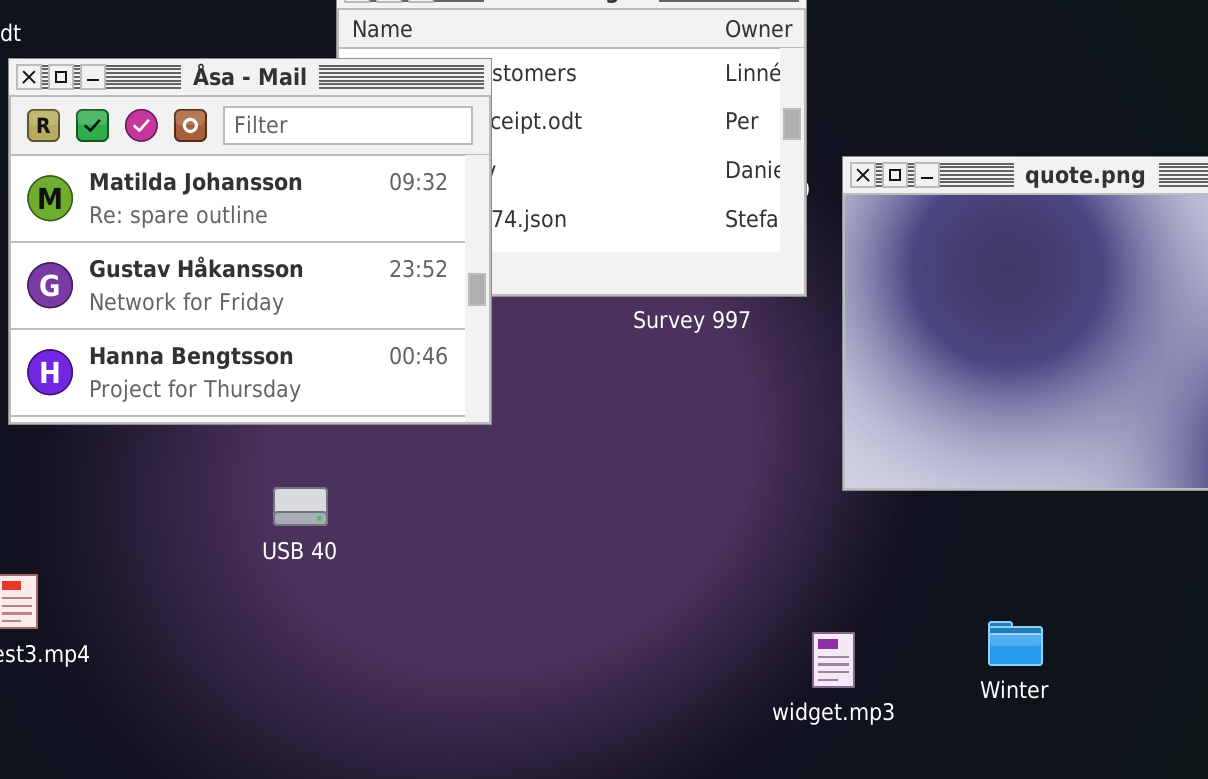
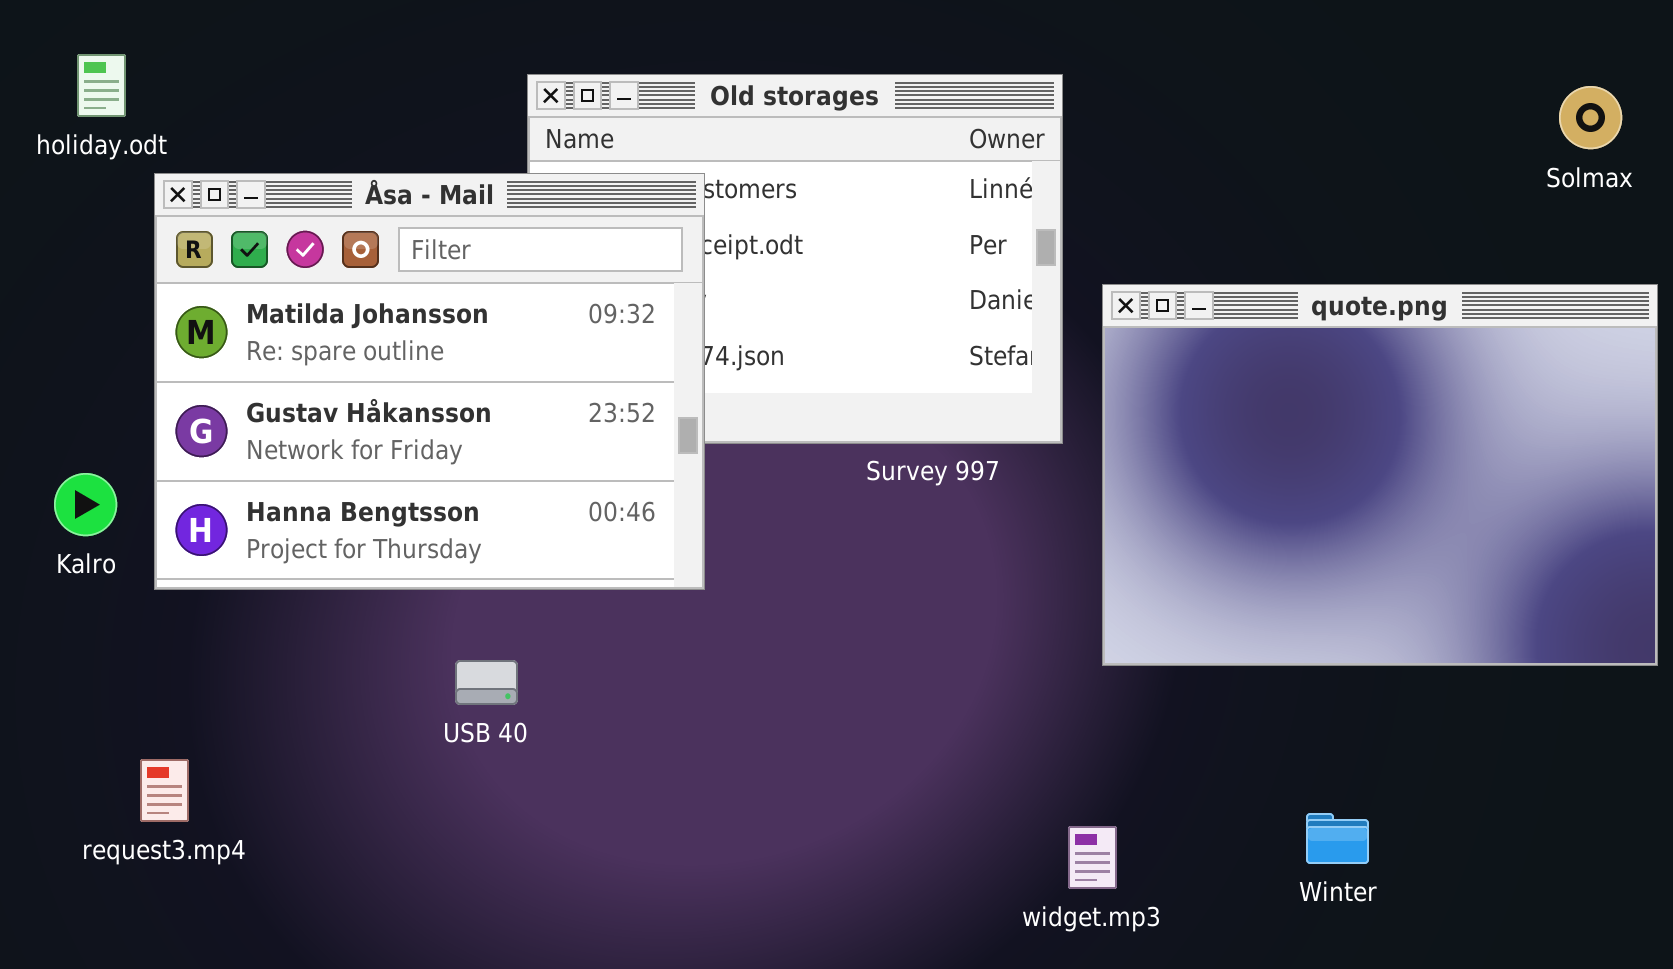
Winter: [988,621,1043,666] -> [1306,813,1369,864], moved

